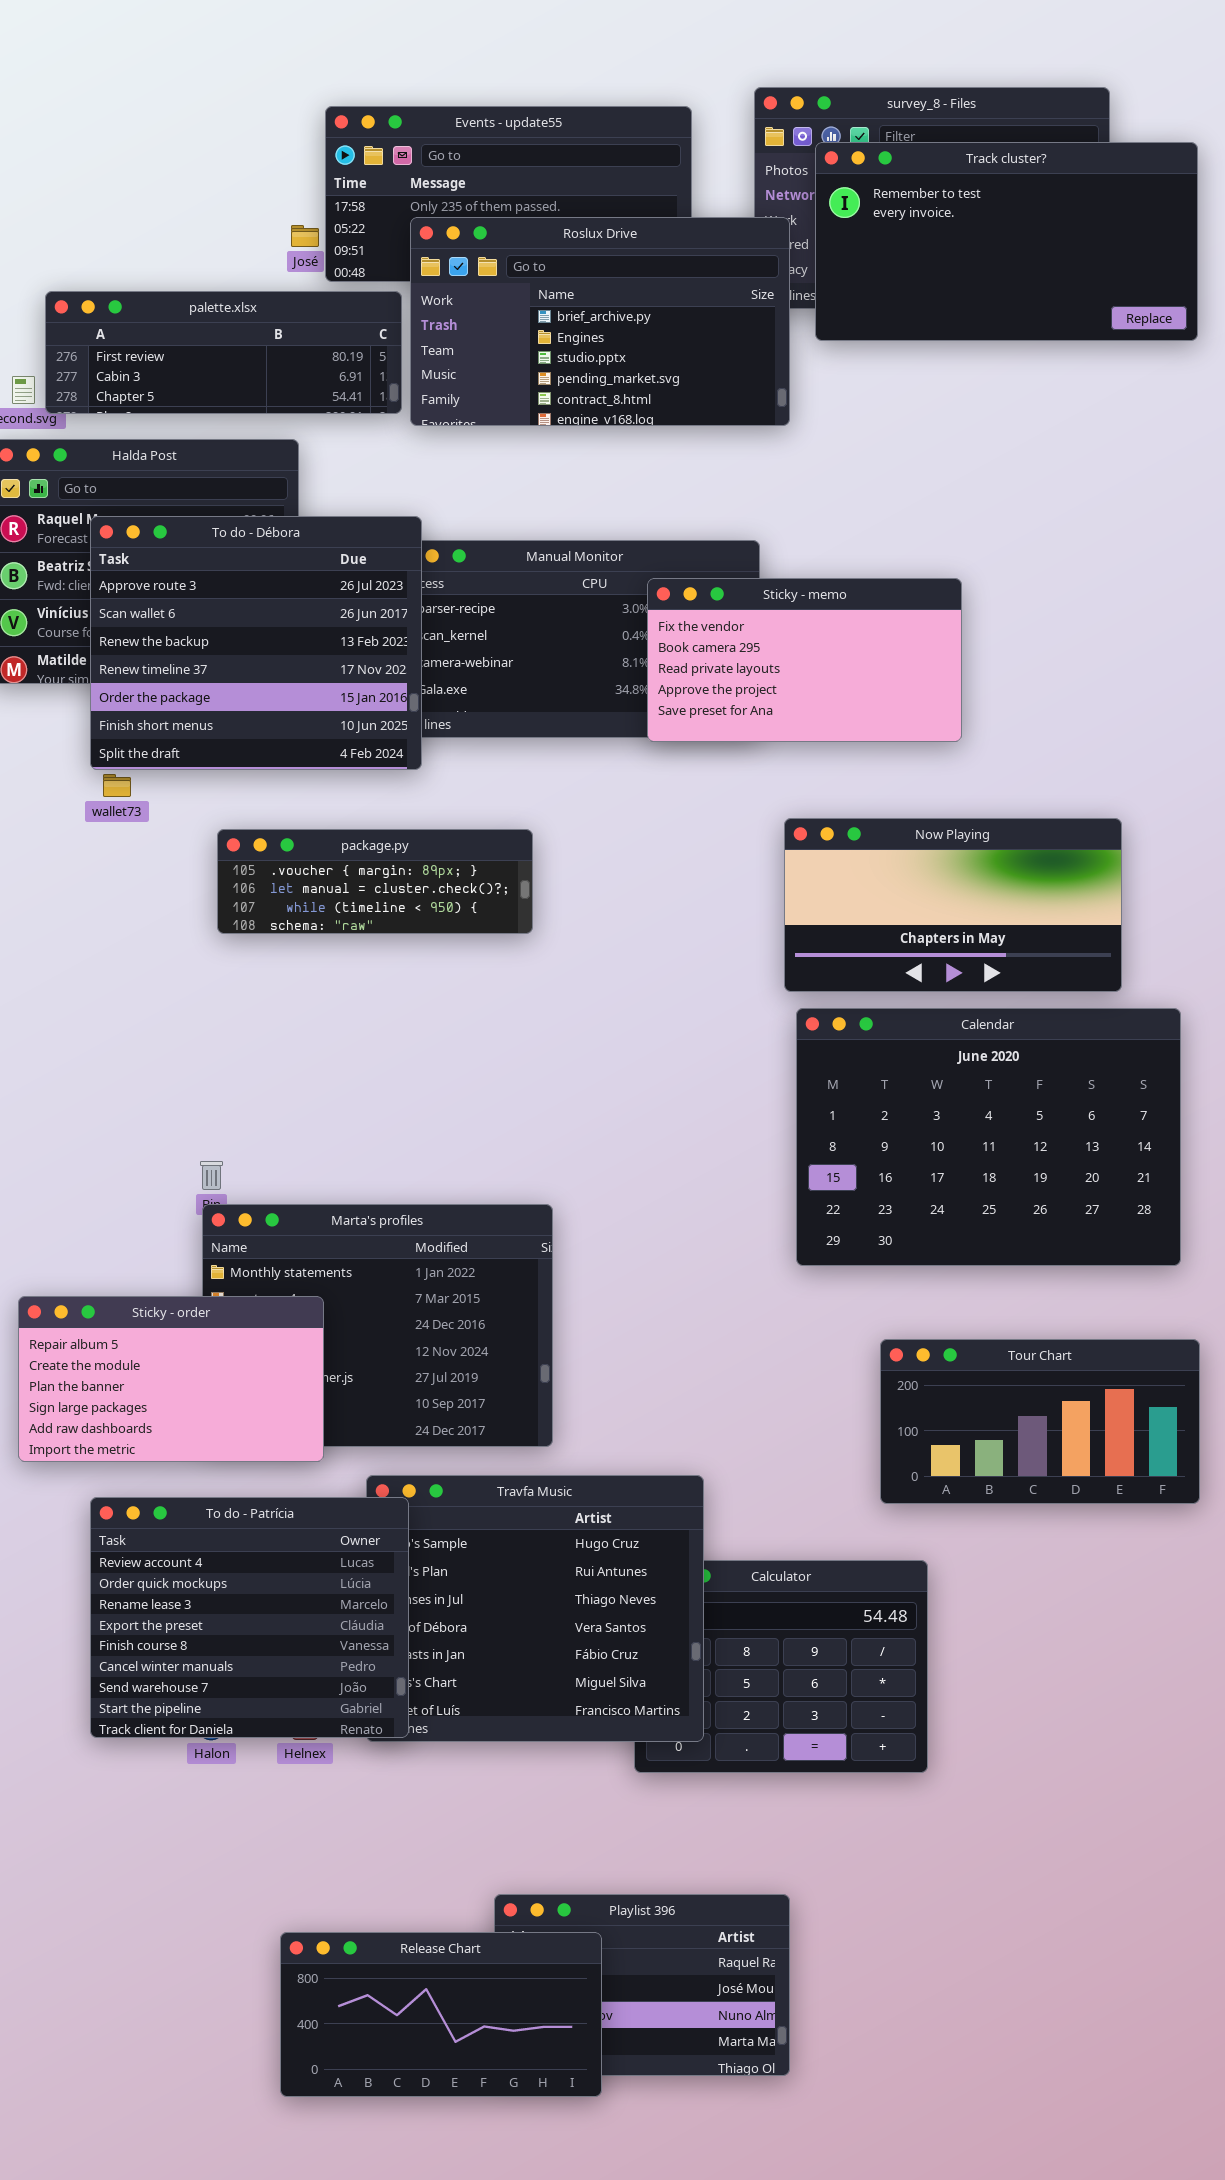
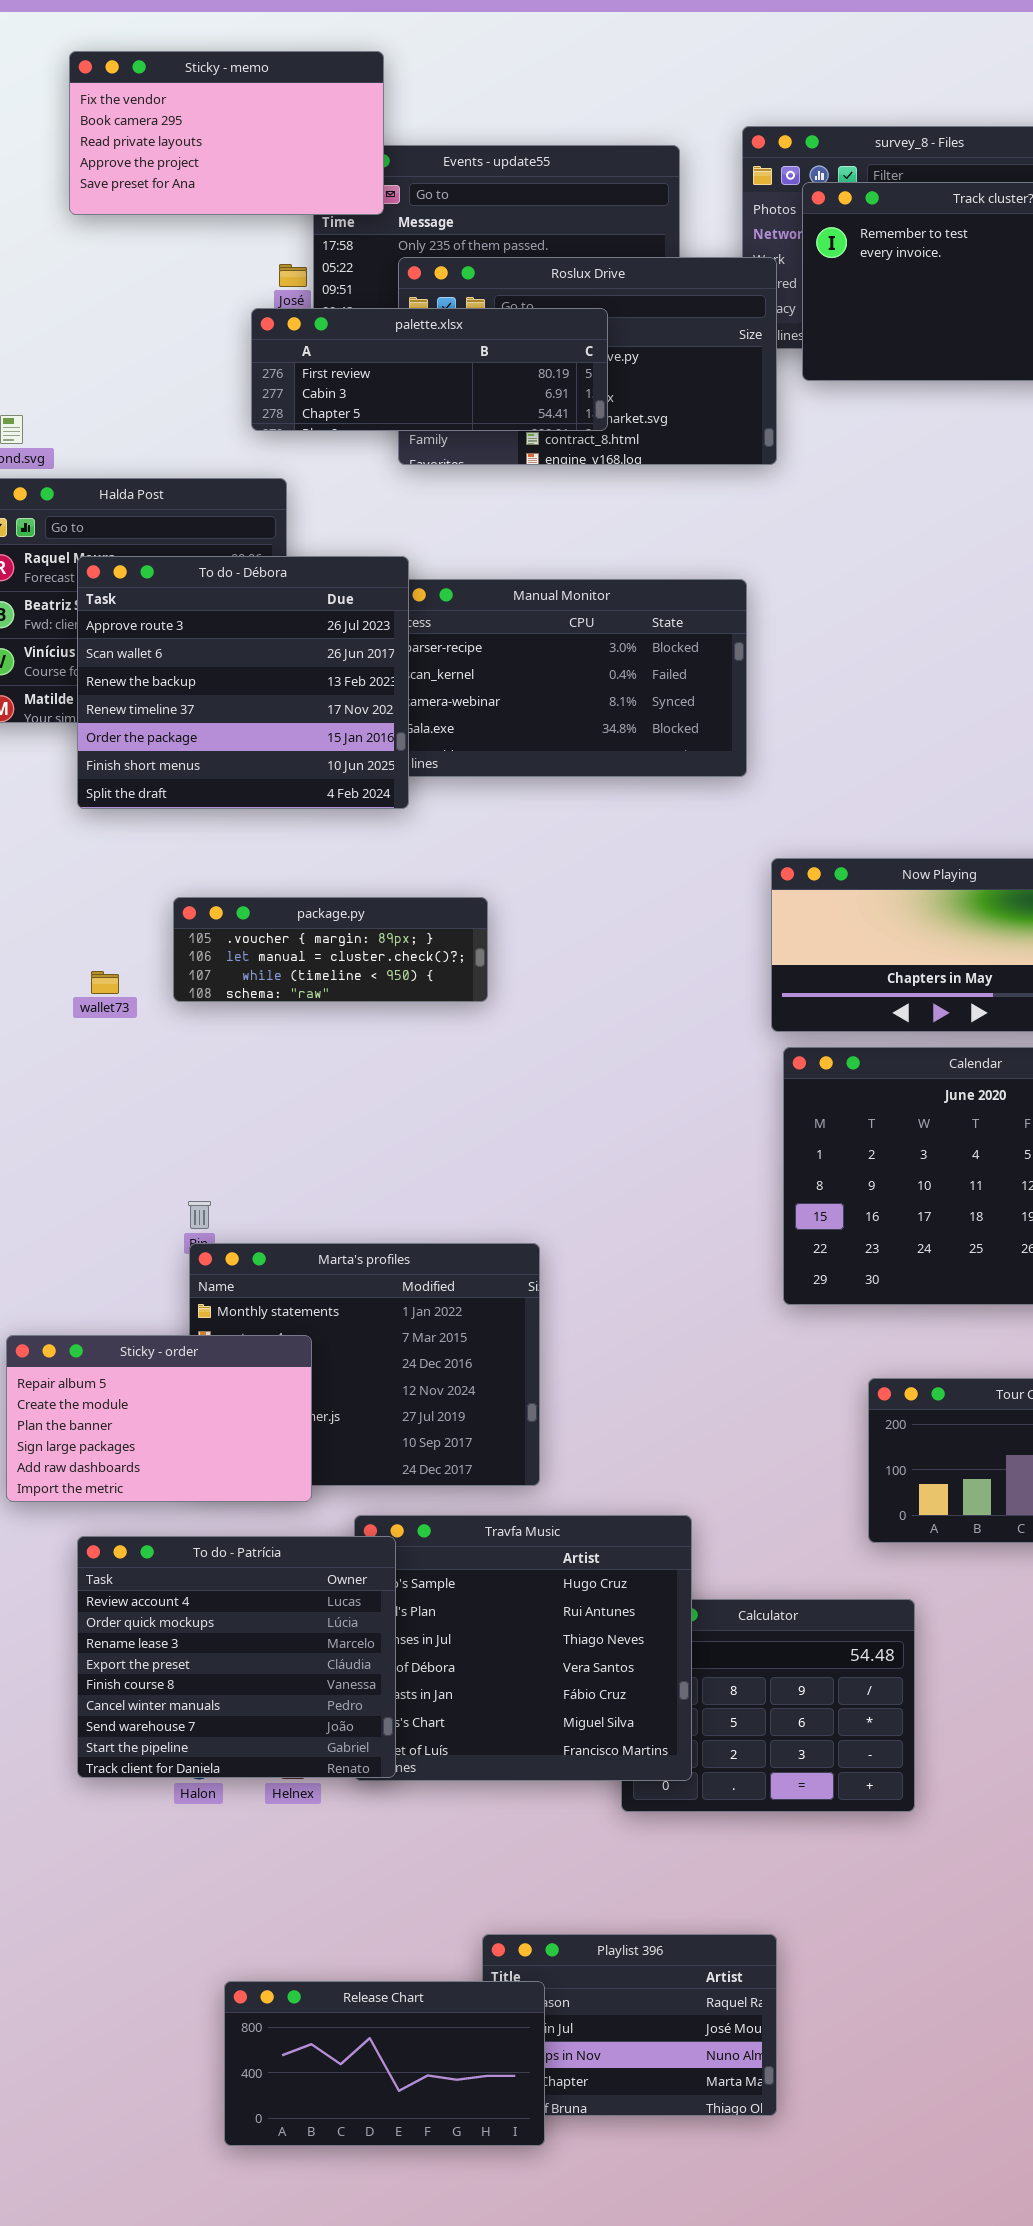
palette.xlsx: [45,291,402,414] -> [251,308,608,431], moved
Sticky - memo: [647,578,962,742] -> [69,51,384,215], moved
wallet73: [103,774,131,797] -> [91,971,119,994], moved
package.py: [217,829,533,934] -> [173,897,488,1002], moved
Release Chart: [280,1932,602,2097] -> [224,1981,545,2146], moved

